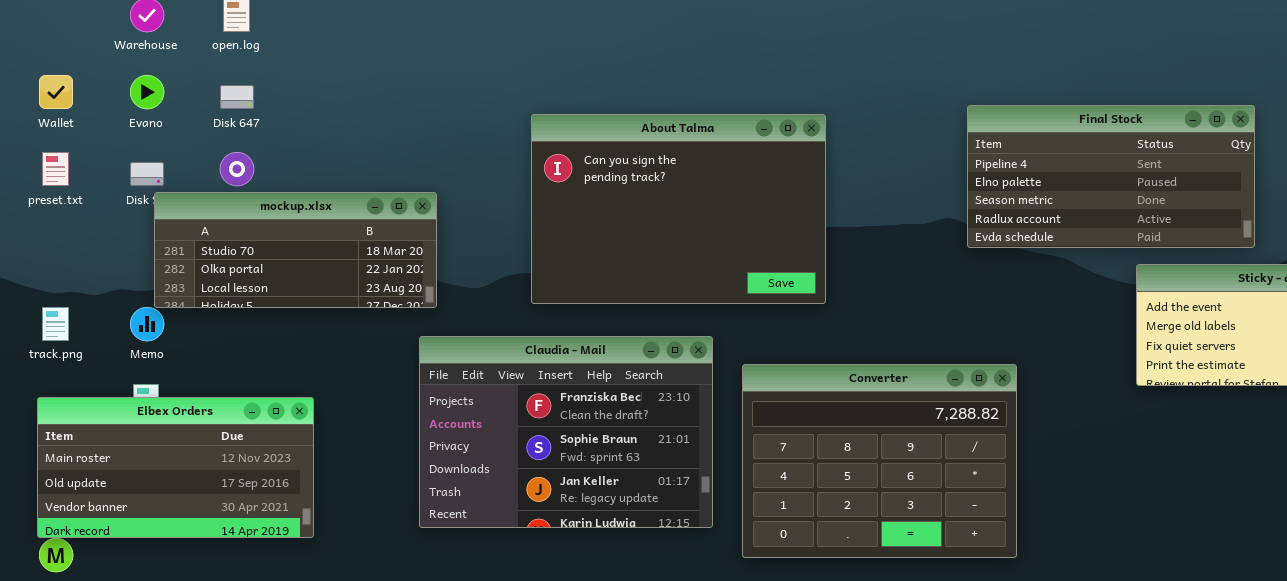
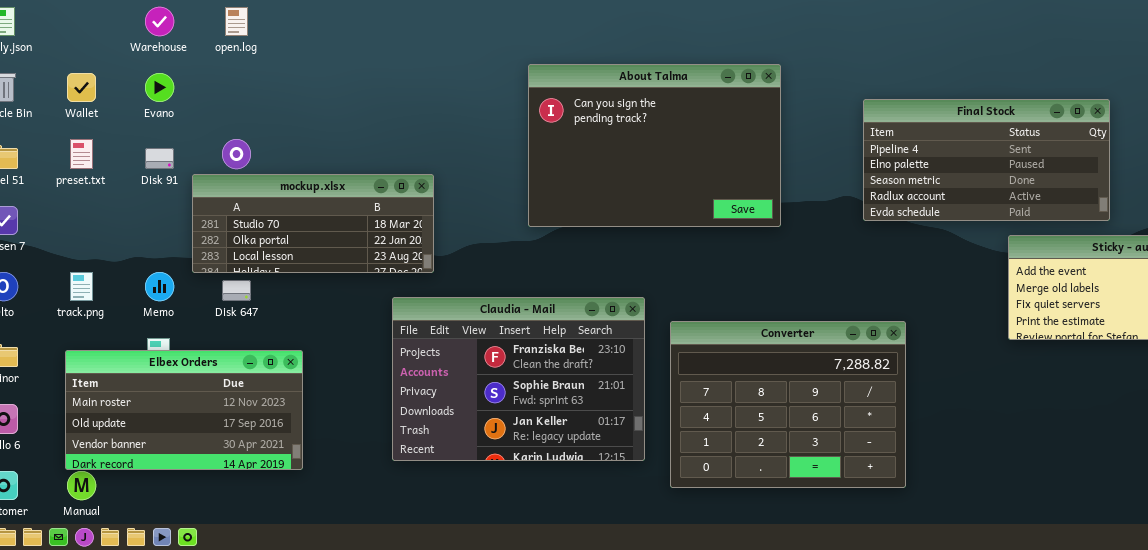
Disk 647: [220,85,254,109] -> [222,280,251,301], moved
About Talma: [531,114,826,304] -> [528,64,781,227], moved
mockup.xlsx: [154,192,437,308] -> [192,174,434,273], moved

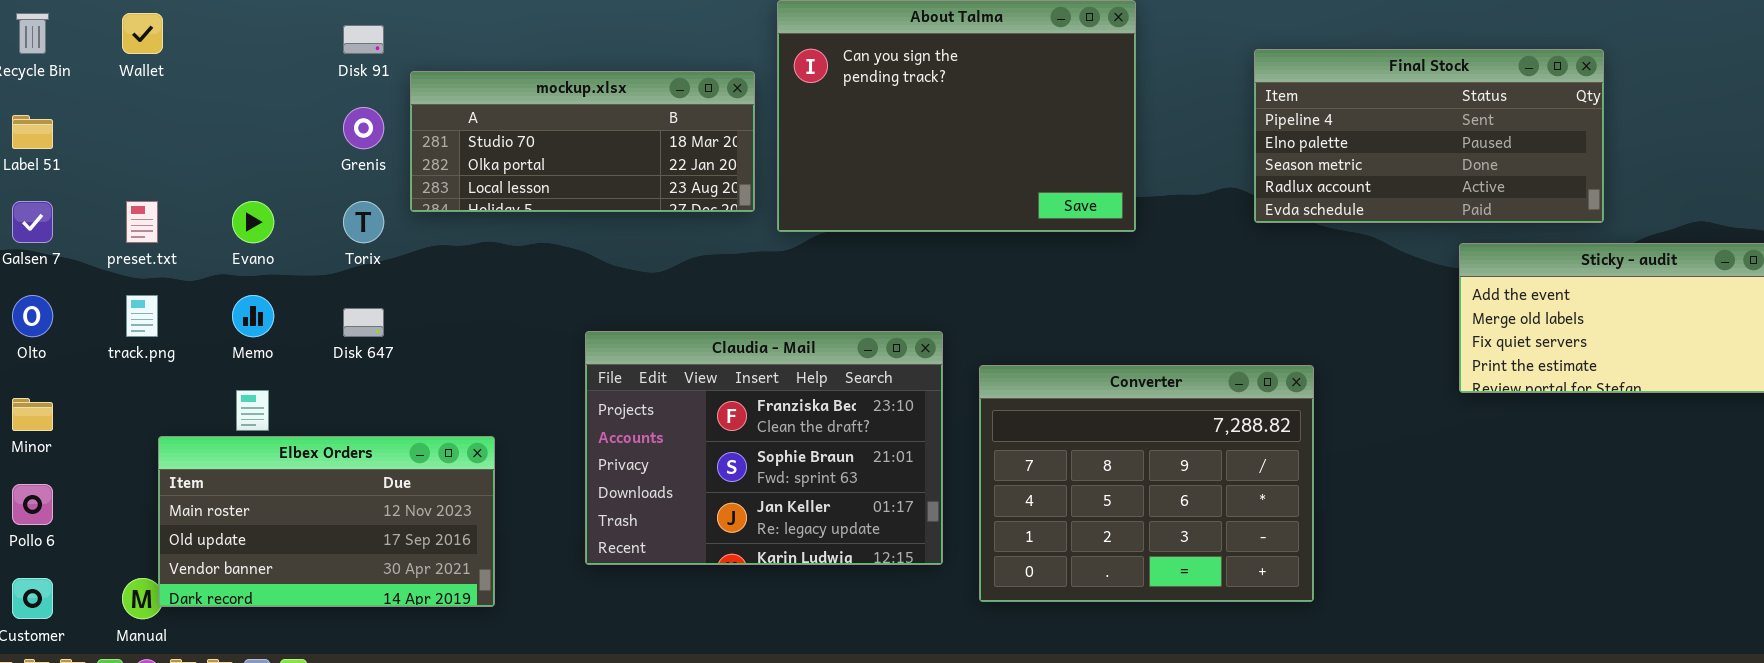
Evano: [145,73,174,102] -> [232,201,274,243], moved
preset.txt: [70,139,93,169] -> [126,201,158,243], moved
Disk 91: [145,148,174,169] -> [343,25,384,54], moved
mockup.xlsx: [192,174,434,273] -> [410,71,755,212], moved
Elbex Orders: [65,350,303,470] -> [158,436,495,607], moved

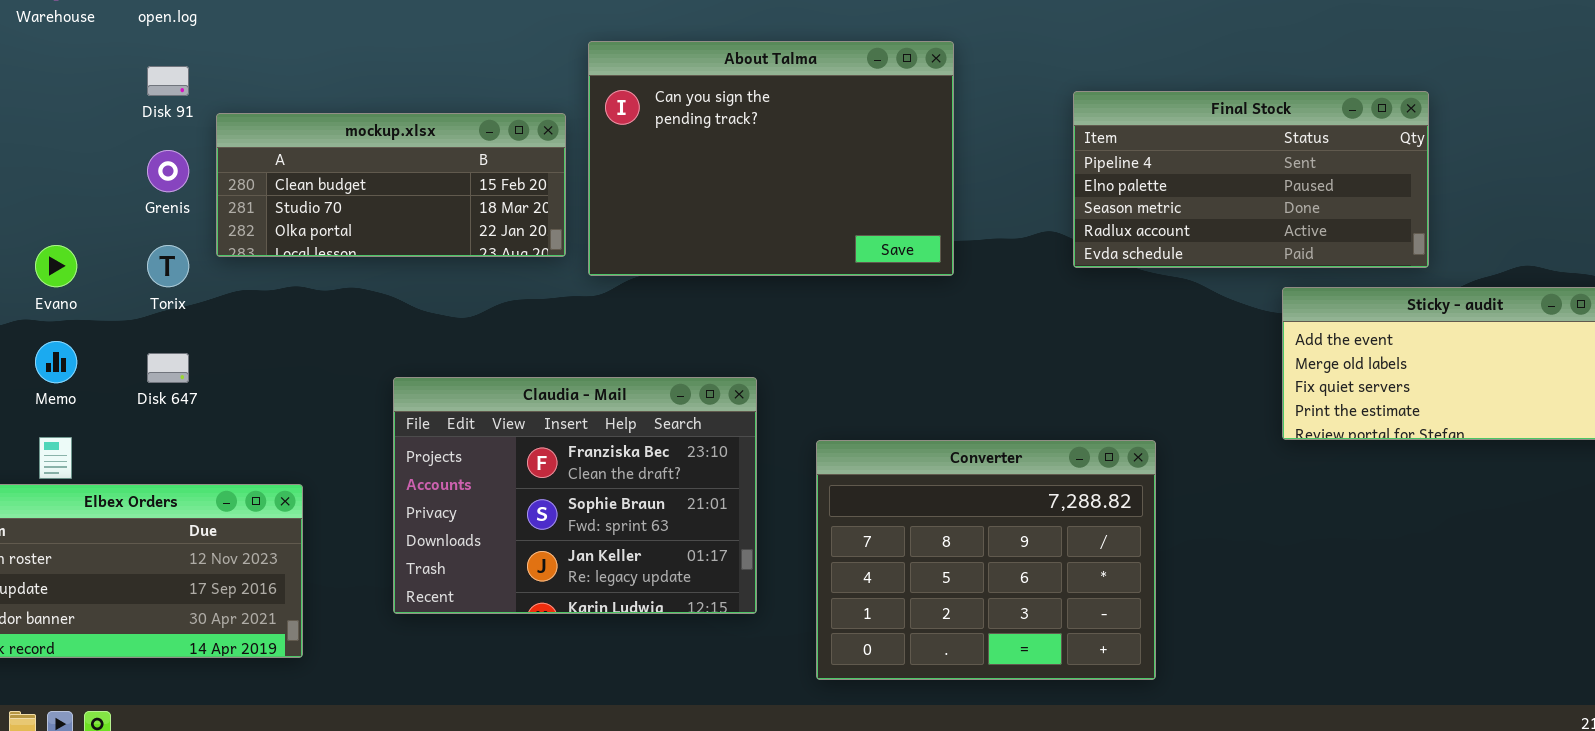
mockup.xlsx: [410,71,755,212] -> [216,113,566,257], scrolled up 1 row
Converter: [979,365,1314,602] -> [816,440,1156,680], moved

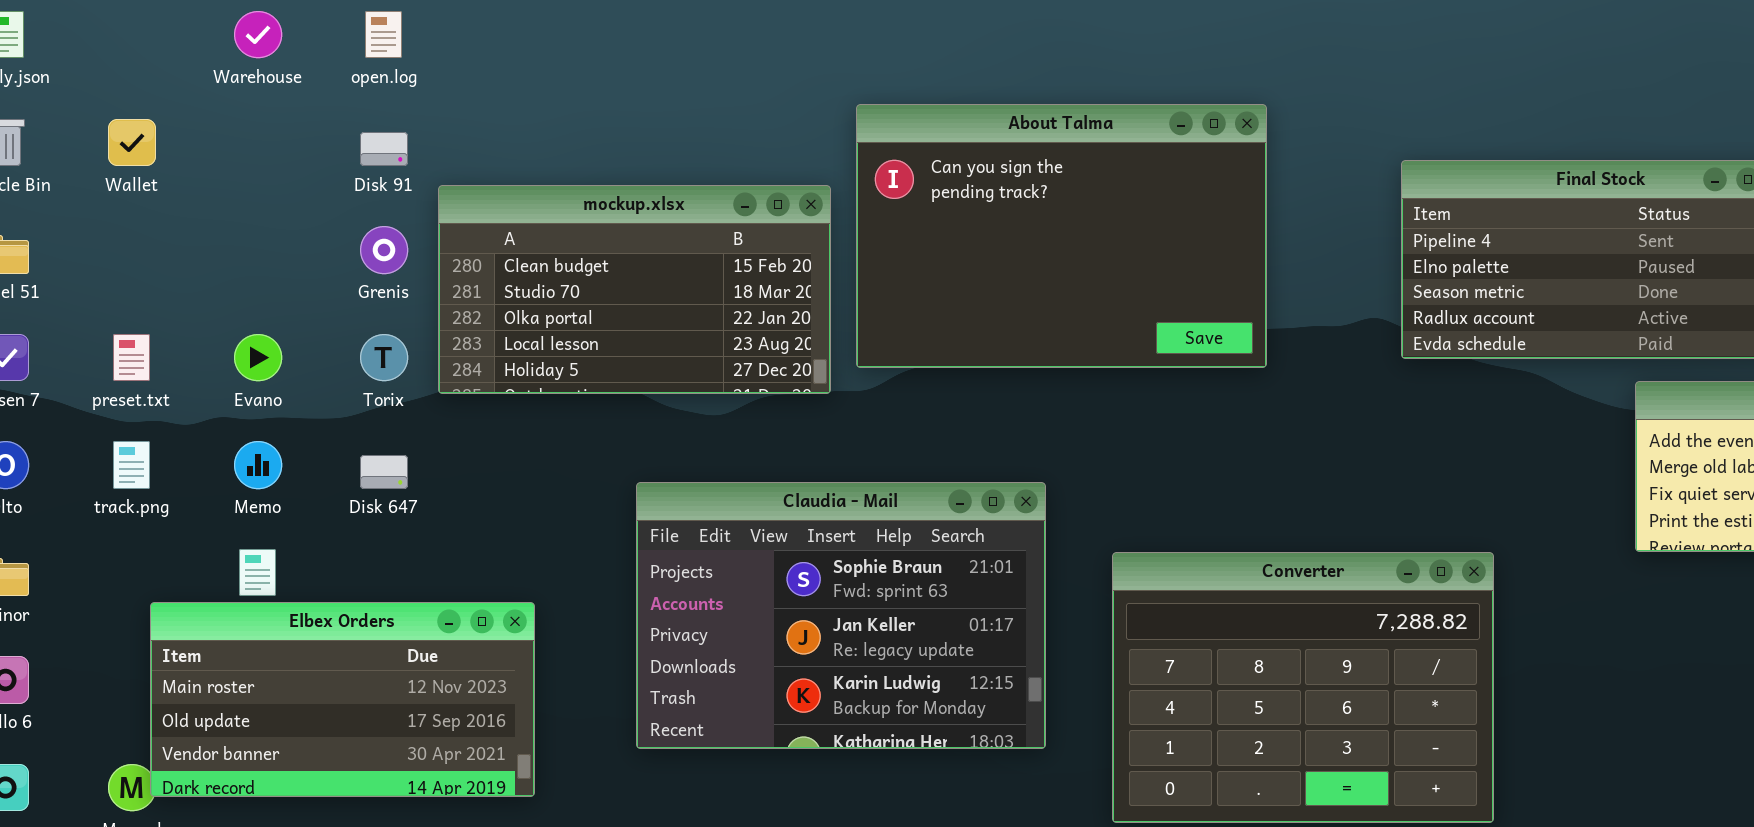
mockup.xlsx: [216,113,566,257] -> [438,185,831,394], resized
Claudia - Mail: [393,377,757,614] -> [636,482,1046,749], scrolled down 1 row

